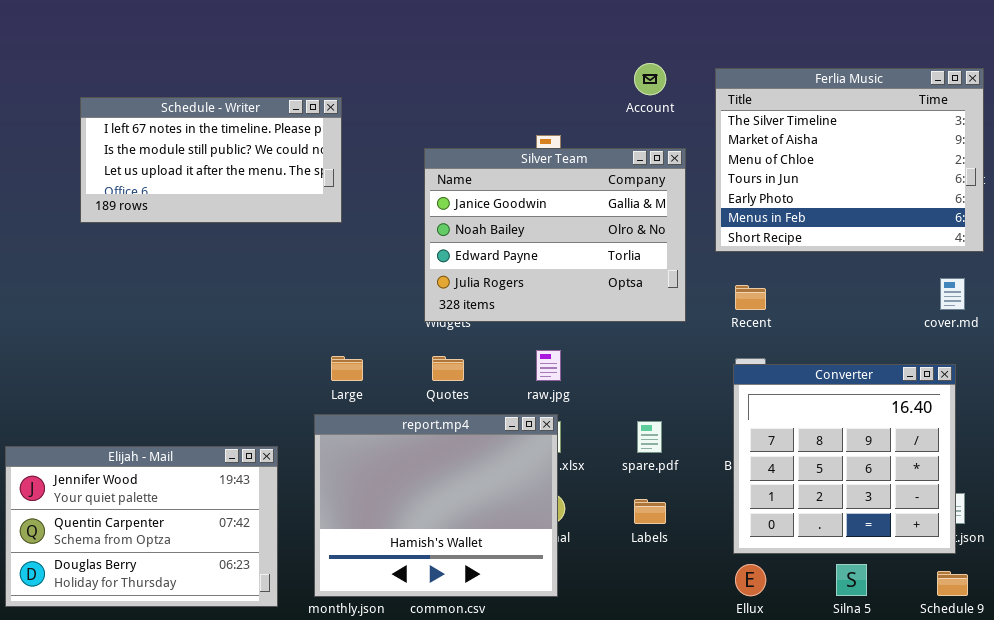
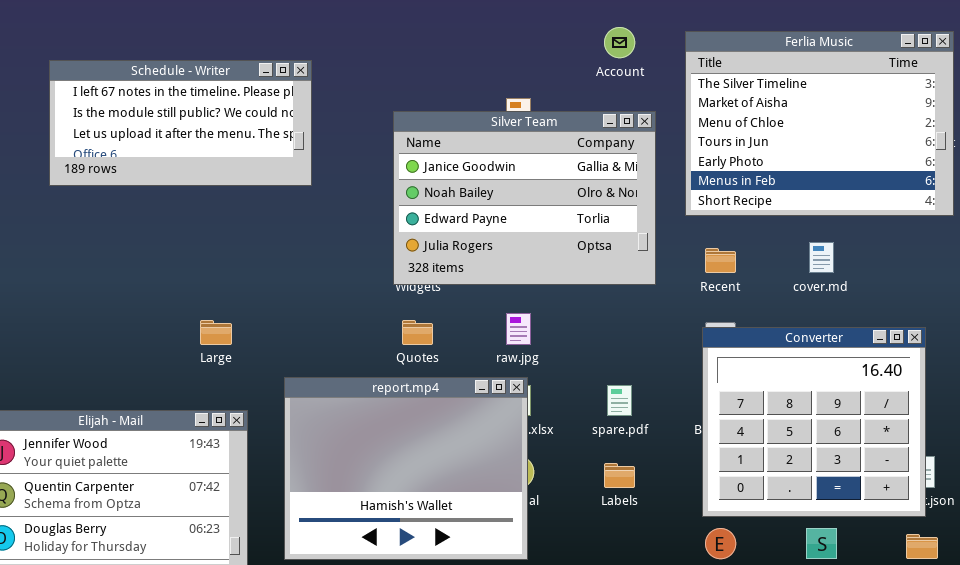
cover.md: [940,278,965,310] -> [809,242,834,273], moved
Large: [331,356,363,381] -> [200,320,232,345], moved

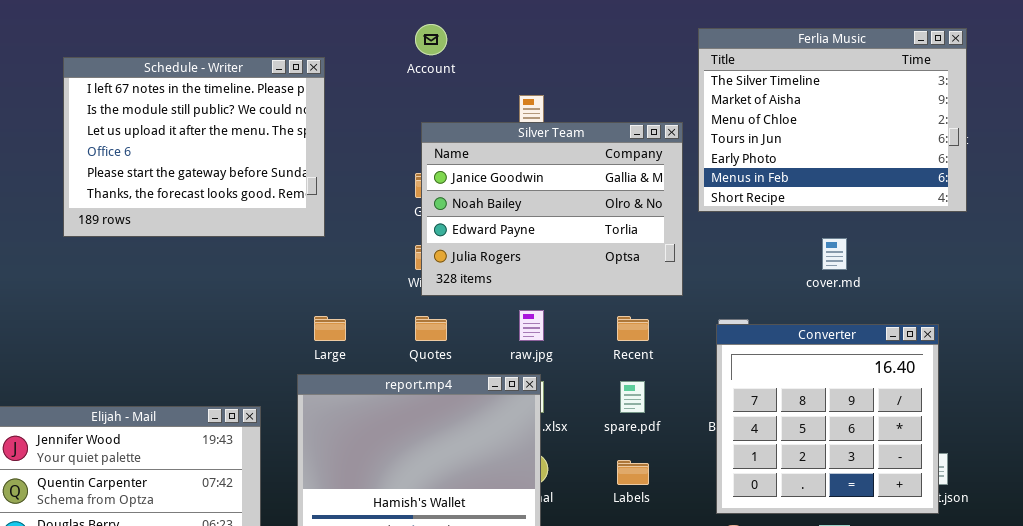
Account: [604,27,635,58] -> [415,24,447,55], moved
Schedule - Writer: [49,60,312,186] -> [63,57,325,237], resized
Silver Team: [393,111,656,285] -> [421,122,683,296], moved
Recent: [705,248,736,273] -> [617,316,649,341], moved
Large: [200,320,232,345] -> [314,316,346,341], moved

